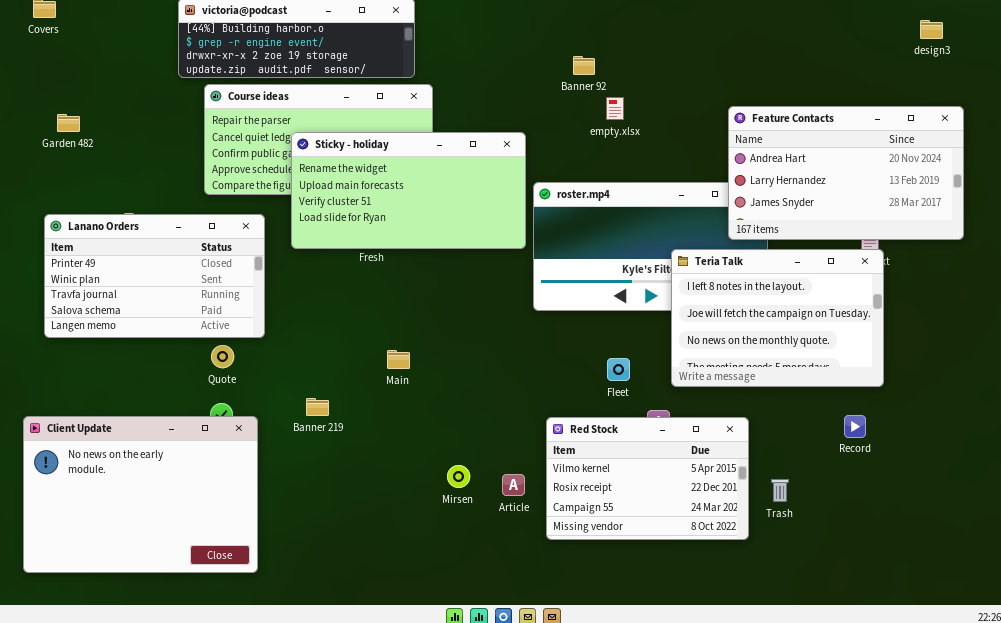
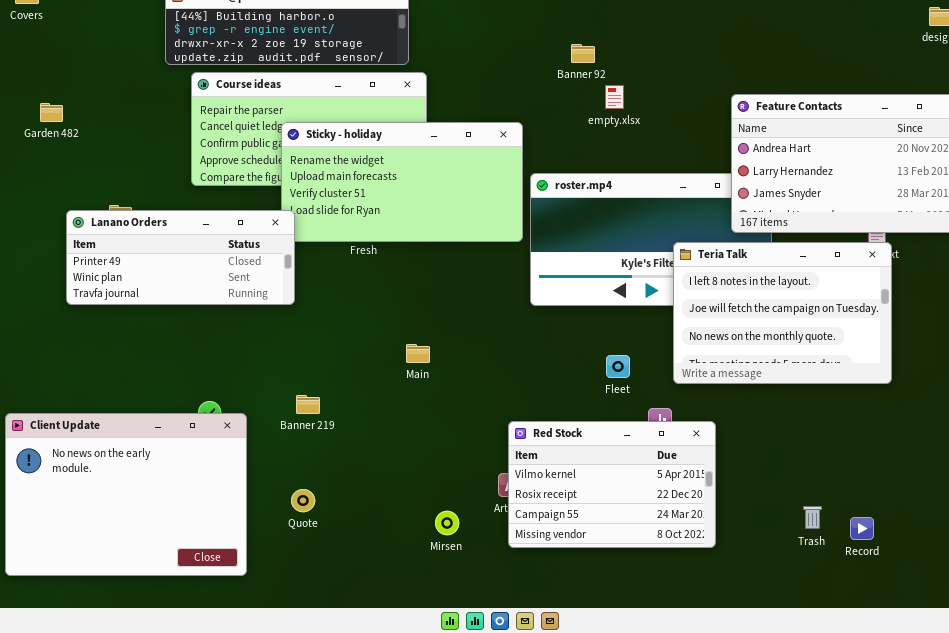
Lanano Orders: [44,214,265,338] -> [66,210,295,305], moved, resized
Quote: [211,345,234,368] -> [291,489,315,512], moved
Main: [387,350,410,369] -> [406,344,430,363], moved
Record: [844,415,866,438] -> [850,517,874,540], moved
Red Stock: [546,417,749,540] -> [508,421,716,548], moved
Mirsen: [447,465,470,488] -> [435,511,459,535], moved
Trash: [771,479,789,502] -> [803,506,822,529], moved

